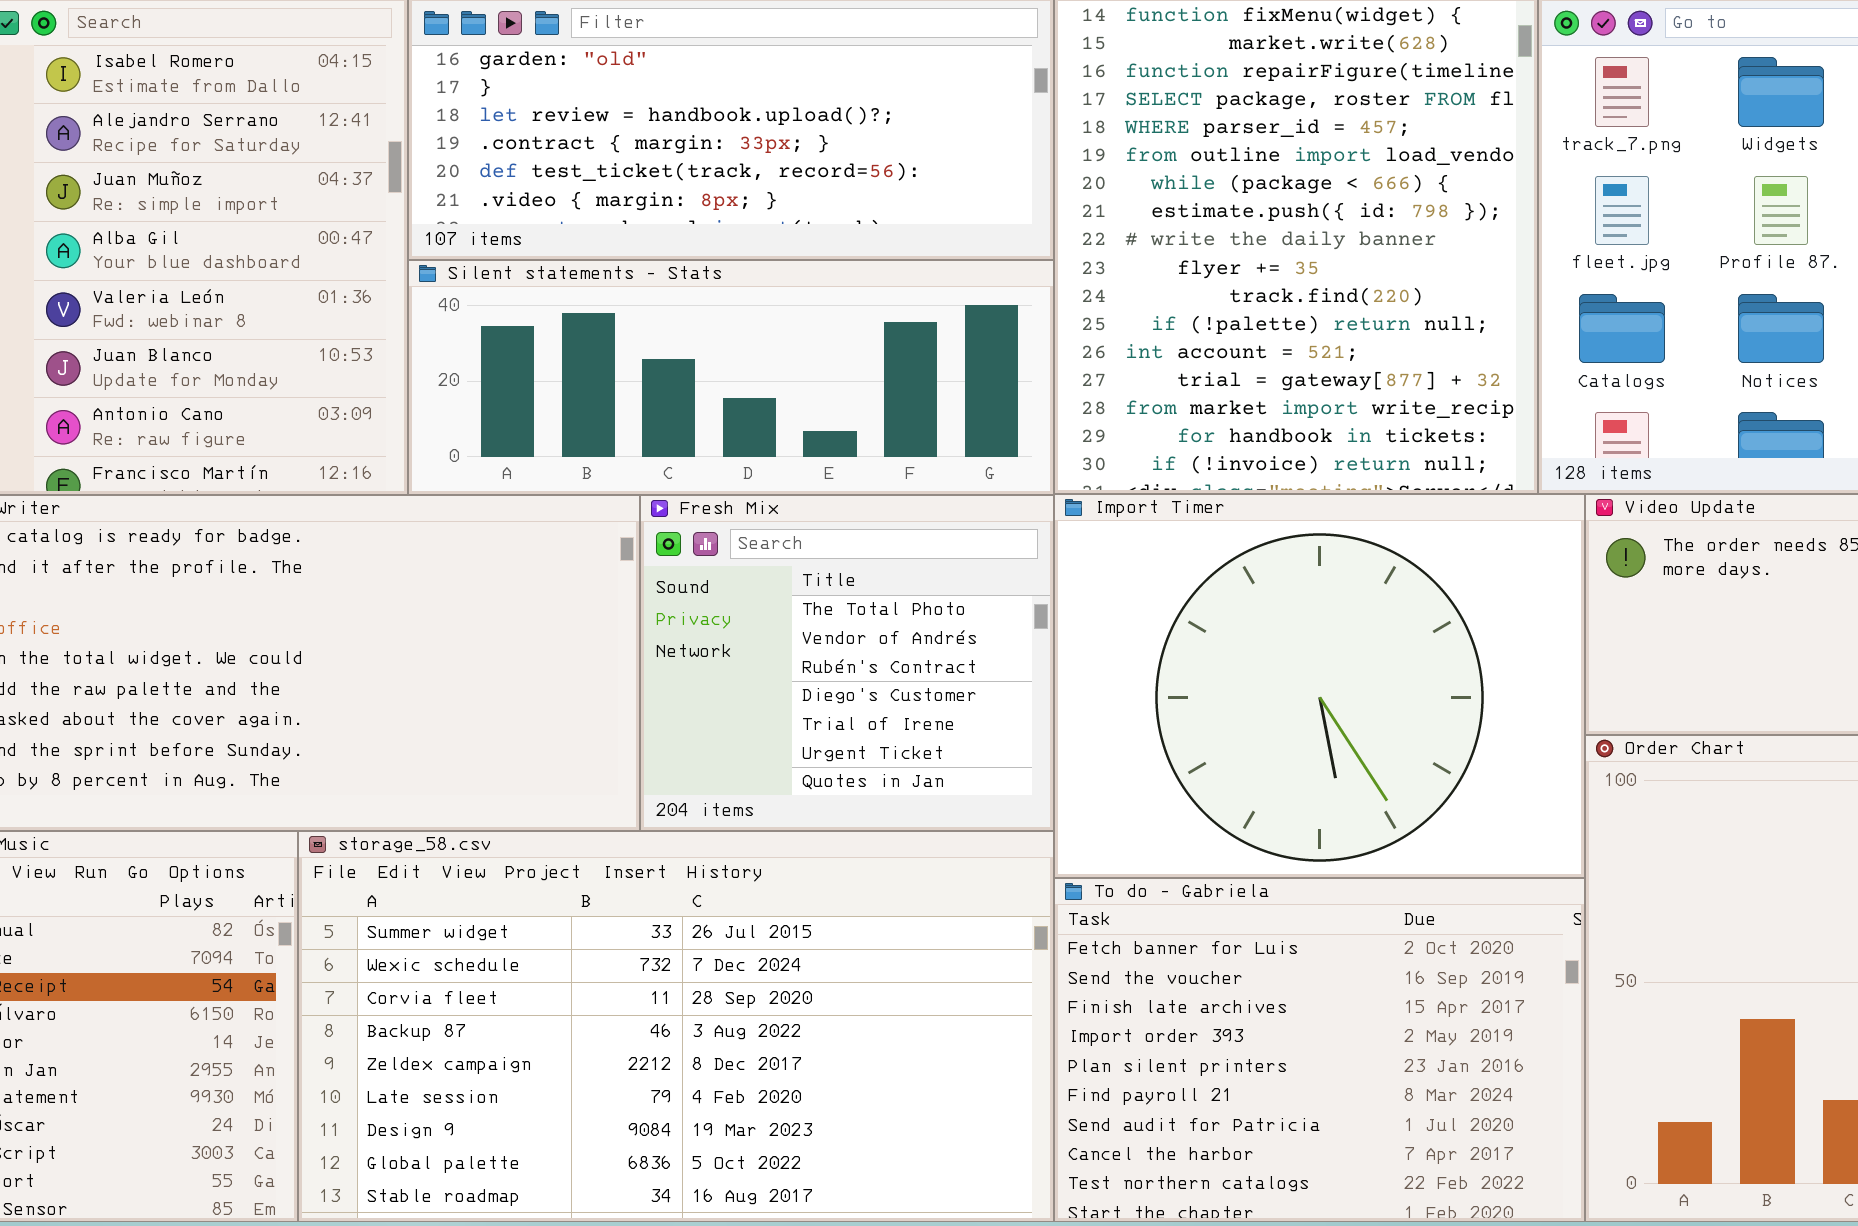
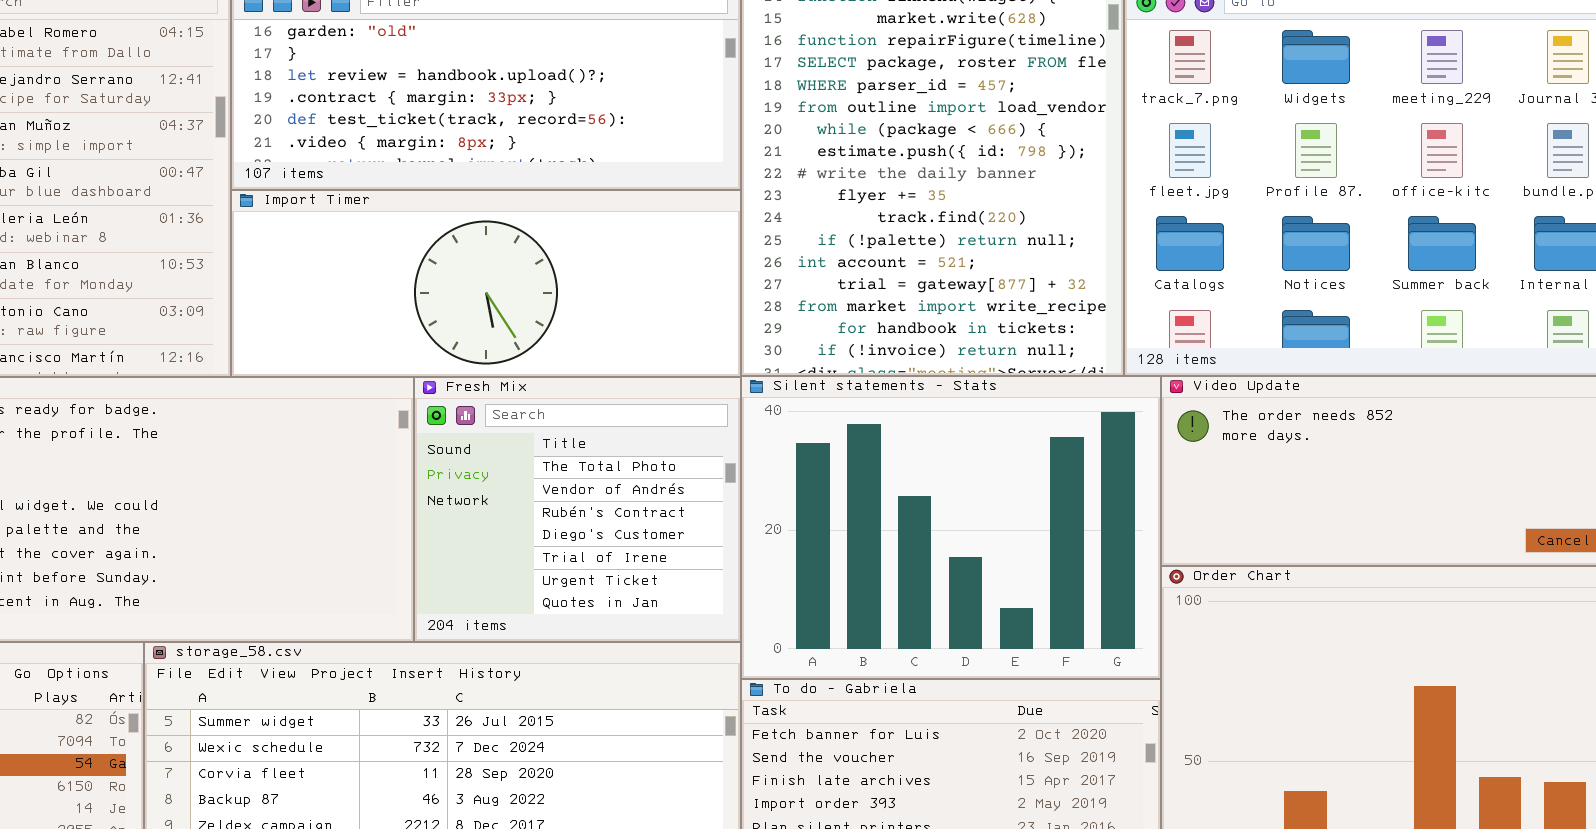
Silent statements - Stats: [408,260,1054,495] -> [741,376,1161,679], moved, resized
Import Timer: [1054,494,1585,878] -> [231,190,741,377], moved, resized

